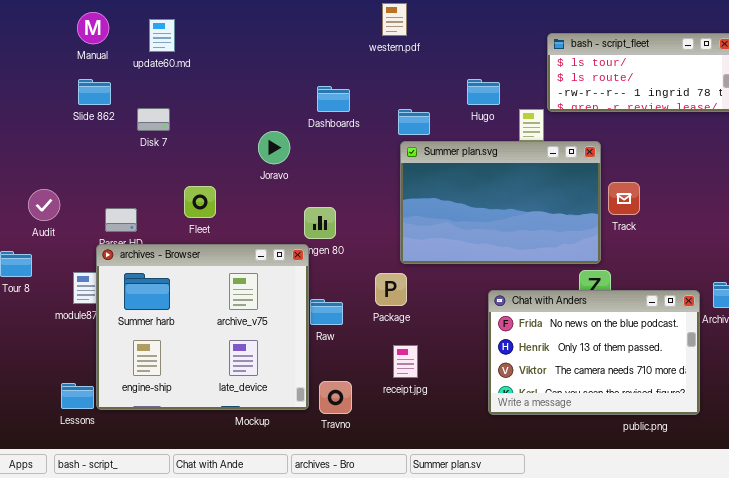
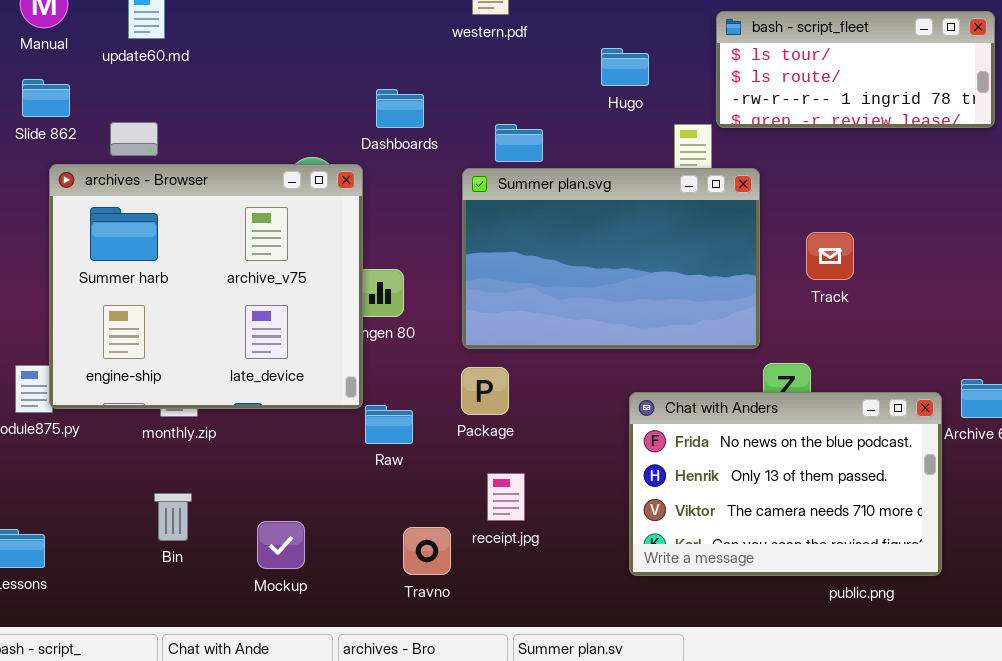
Hugo: [467,79,500,105] -> [601,48,649,86], moved
Summer plan.svg: [400,141,601,264] -> [462,168,760,349], moved
archives - Browser: [96,244,309,410] -> [49,164,363,409], moved
Travno: [319,381,352,414] -> [403,527,451,575], moved

